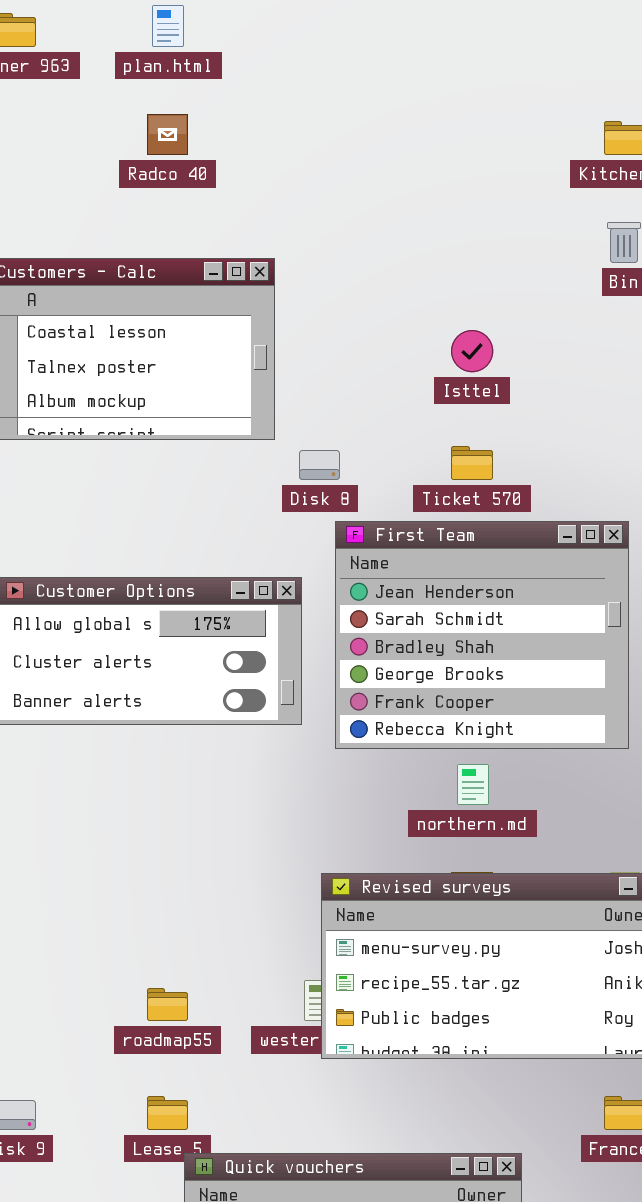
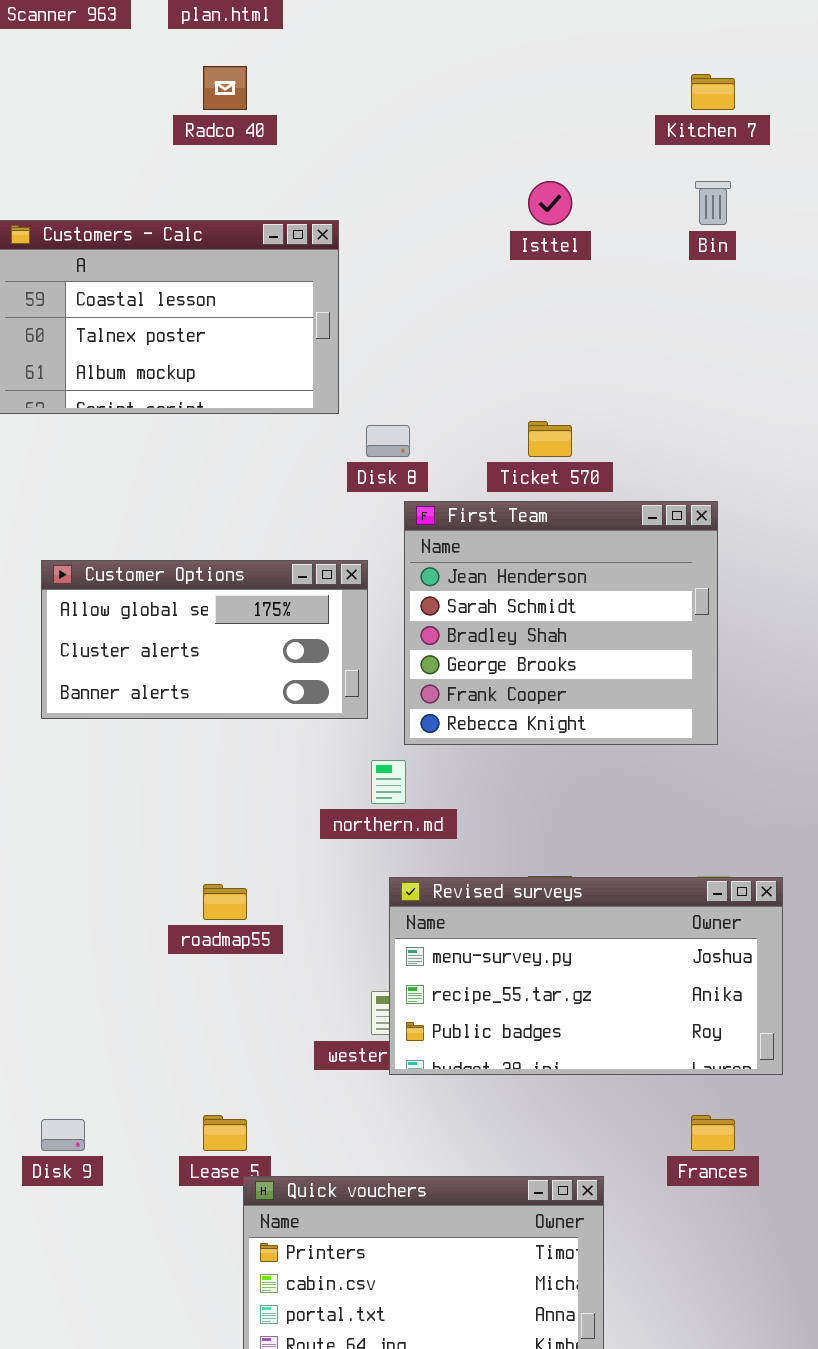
Isttel: [451,330,493,372] -> [528,181,572,225], moved
northern.md: [457,764,489,805] -> [371,760,406,804], moved
roadmap55: [147,988,188,1021] -> [203,884,247,920], moved

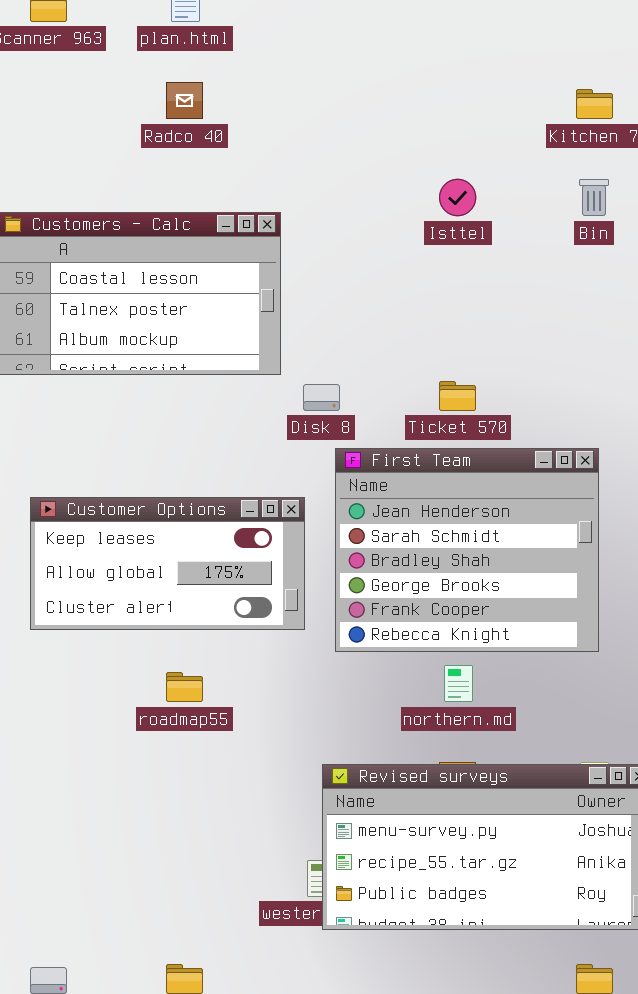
Customer Options: [41,560,368,719] -> [30,497,305,630], scrolled up 1 row
northern.md: [371,760,406,804] -> [444,665,473,702], moved
roadmap55: [203,884,247,920] -> [166,672,203,702], moved

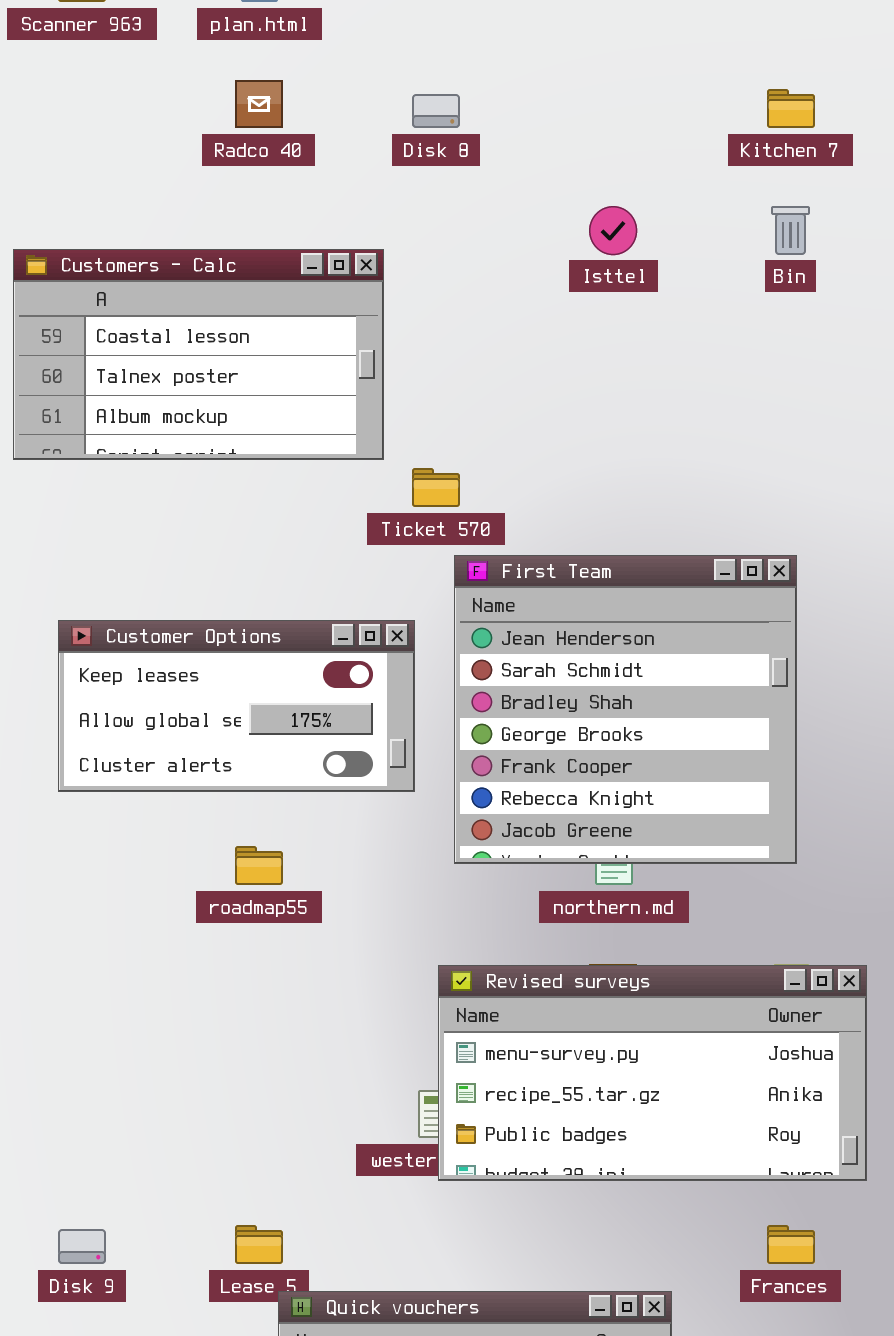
Ticket 570: [439,381,476,411] -> [412,468,460,507], moved
Disk 8: [303,384,340,411] -> [412,94,460,128], moved
First Team: [335,448,599,652] -> [454,555,797,864], resized

